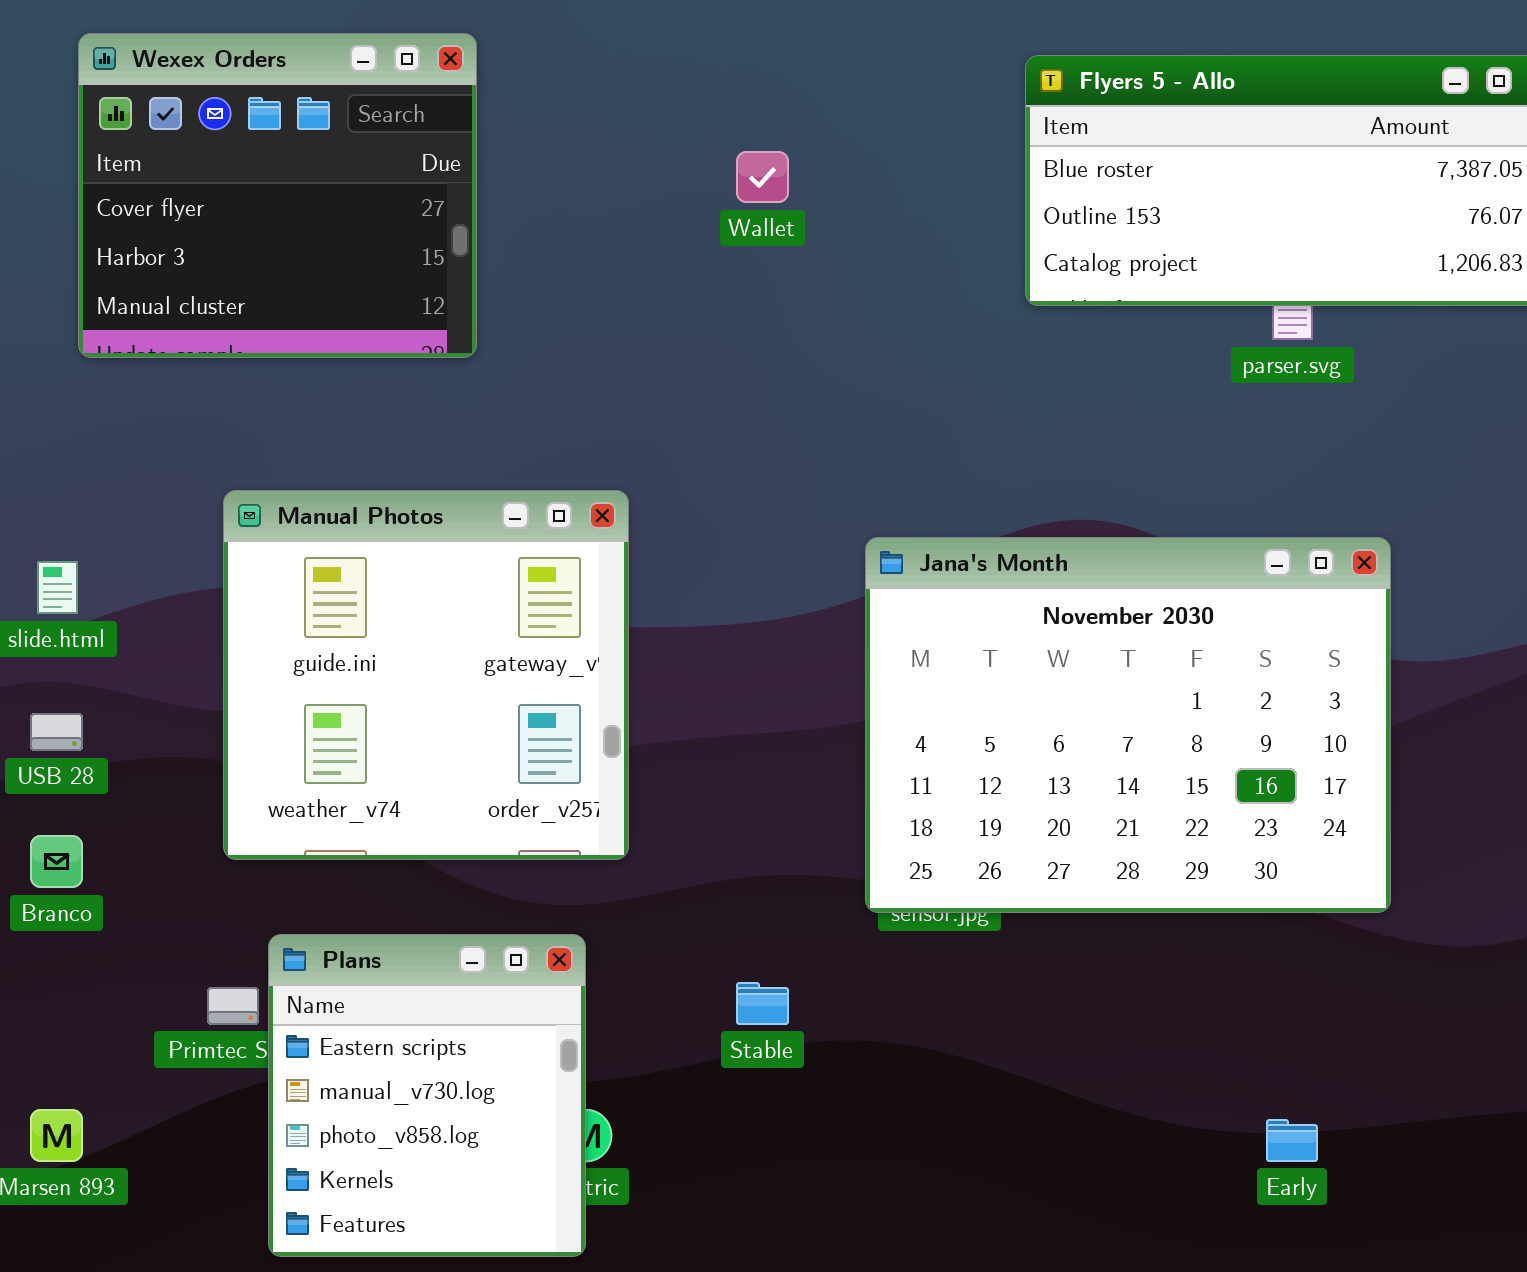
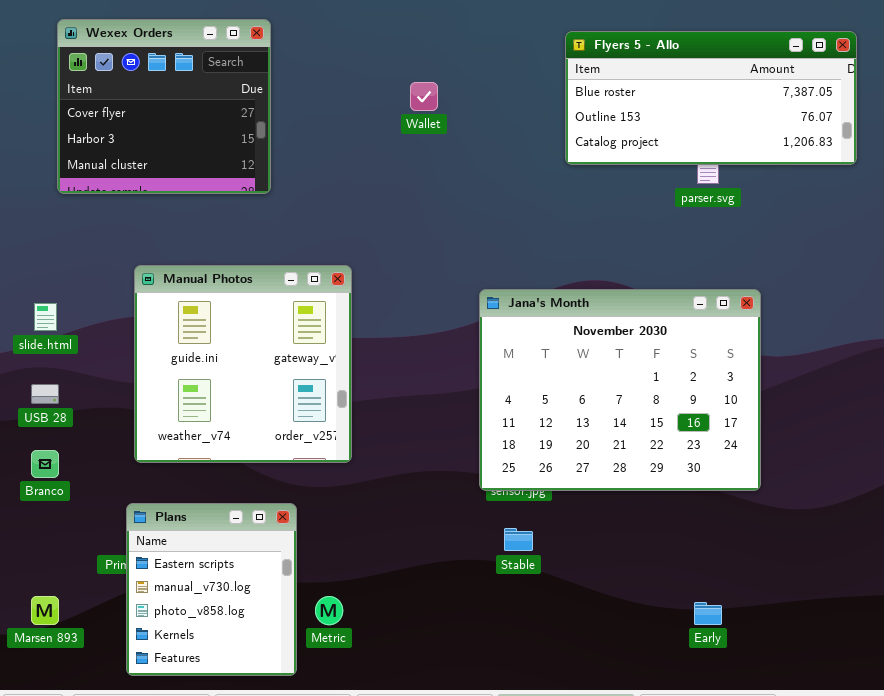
Plans: [268,934,586,1257] -> [126,503,297,676], moved
Stable: [736,982,789,1025] -> [504,528,533,551], moved

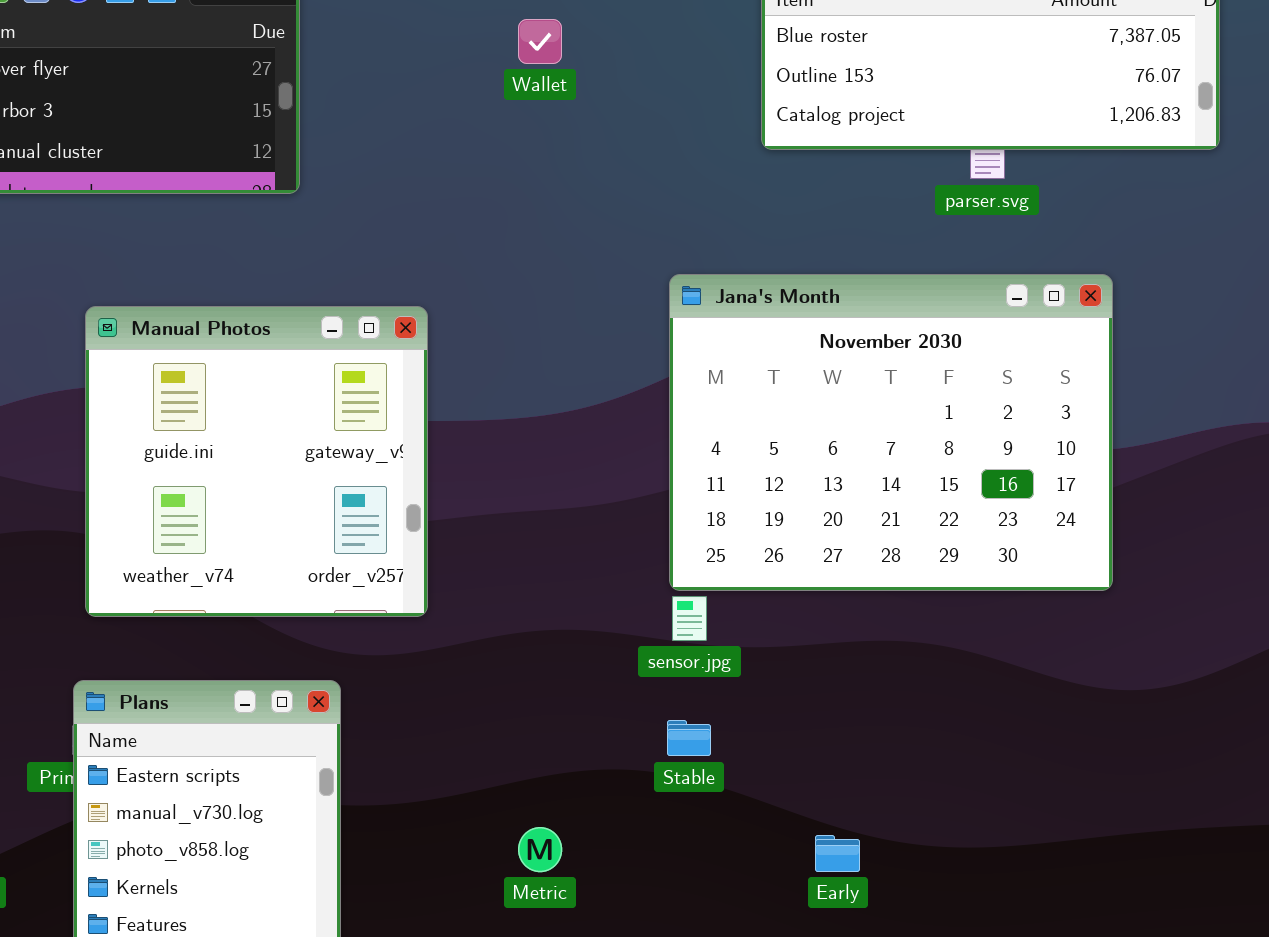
Jana's Month: [479,289,761,491] -> [669,274,1113,591], moved
Metric: [315,596,343,625] -> [518,827,562,872], moved
Early: [694,602,722,625] -> [815,835,860,872], moved

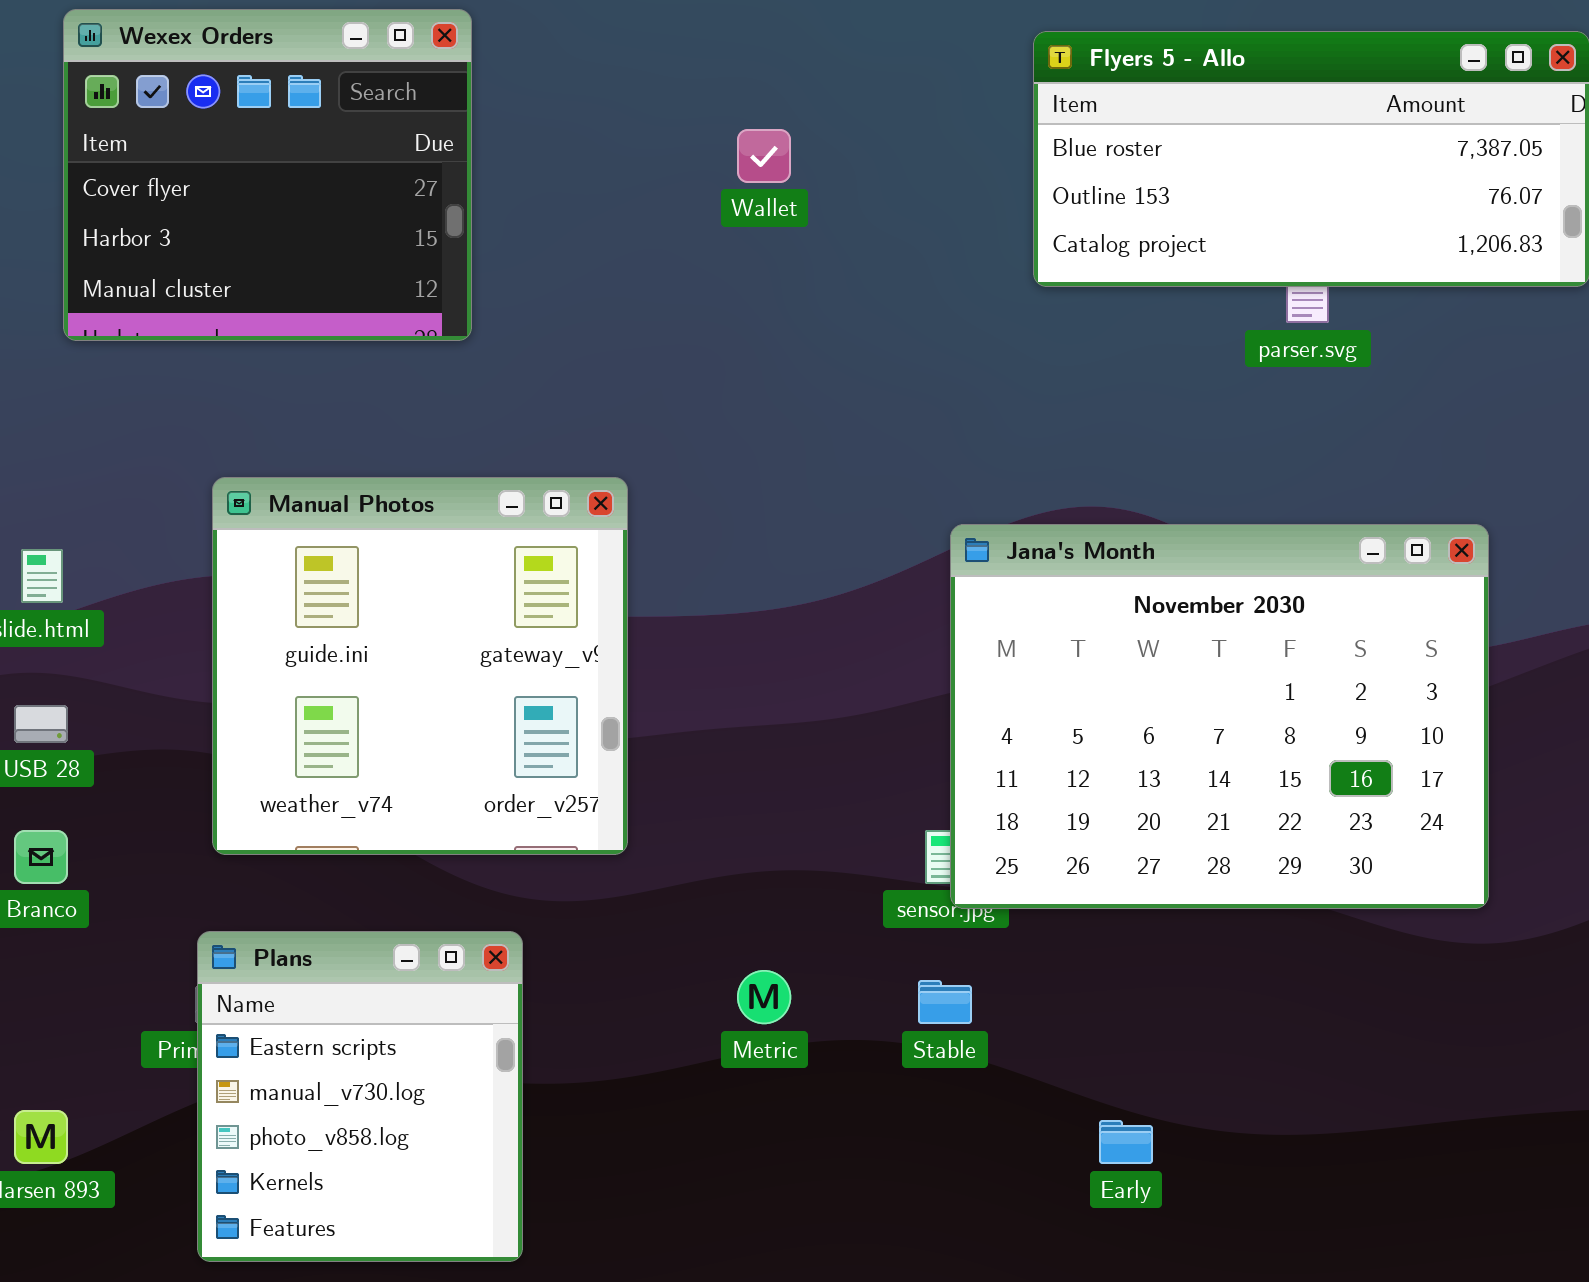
Jana's Month: [669,274,1113,591] -> [950,524,1489,909], moved
Metric: [518,827,562,872] -> [737,970,791,1024], moved

